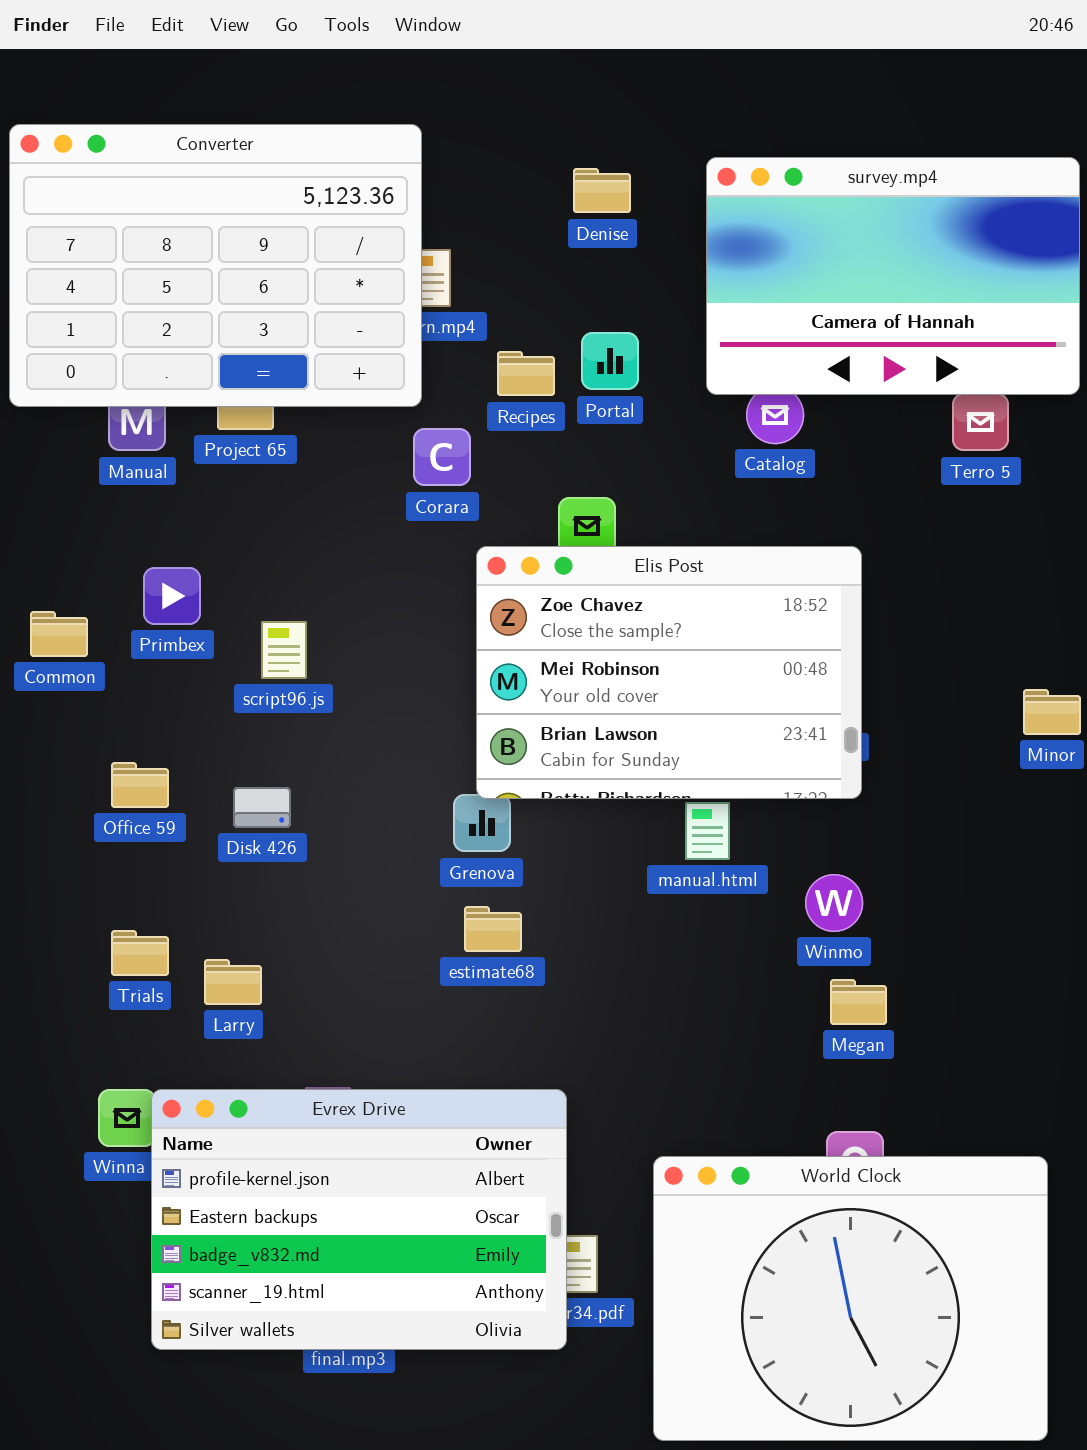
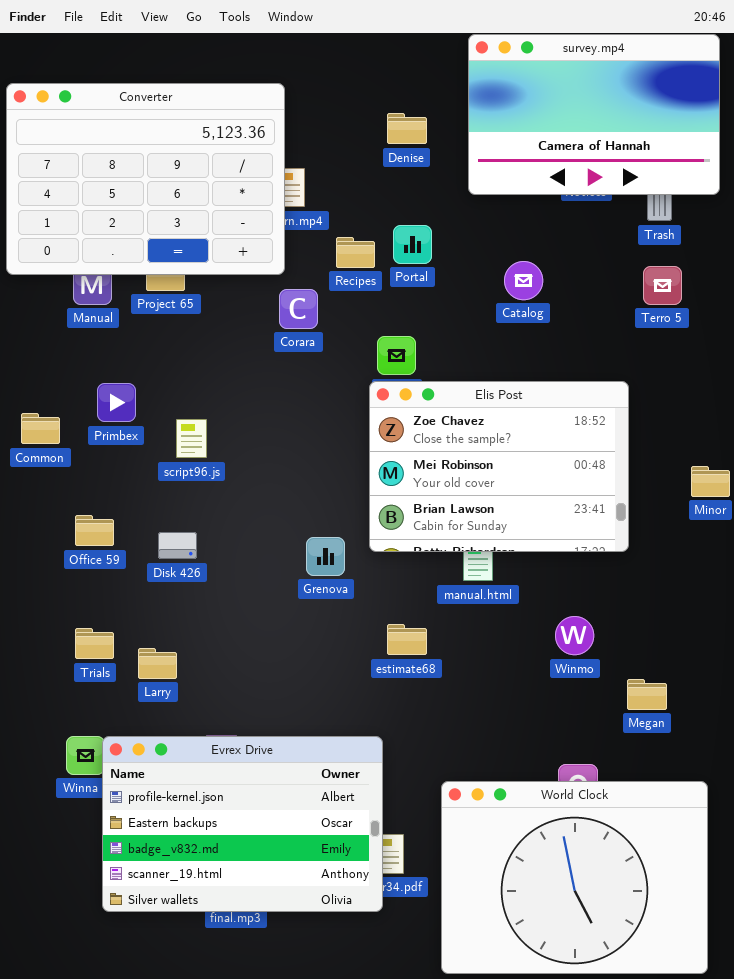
survey.mp4: [706,157,1080,395] -> [468,34,720,195], moved
Elis Post: [476,546,862,799] -> [369,381,629,552], moved
Winmo: [805,874,863,932] -> [555,616,594,655], moved
estimate68: [464,906,522,952] -> [387,624,427,655], moved
Megan: [830,979,887,1025] -> [627,679,667,710], moved

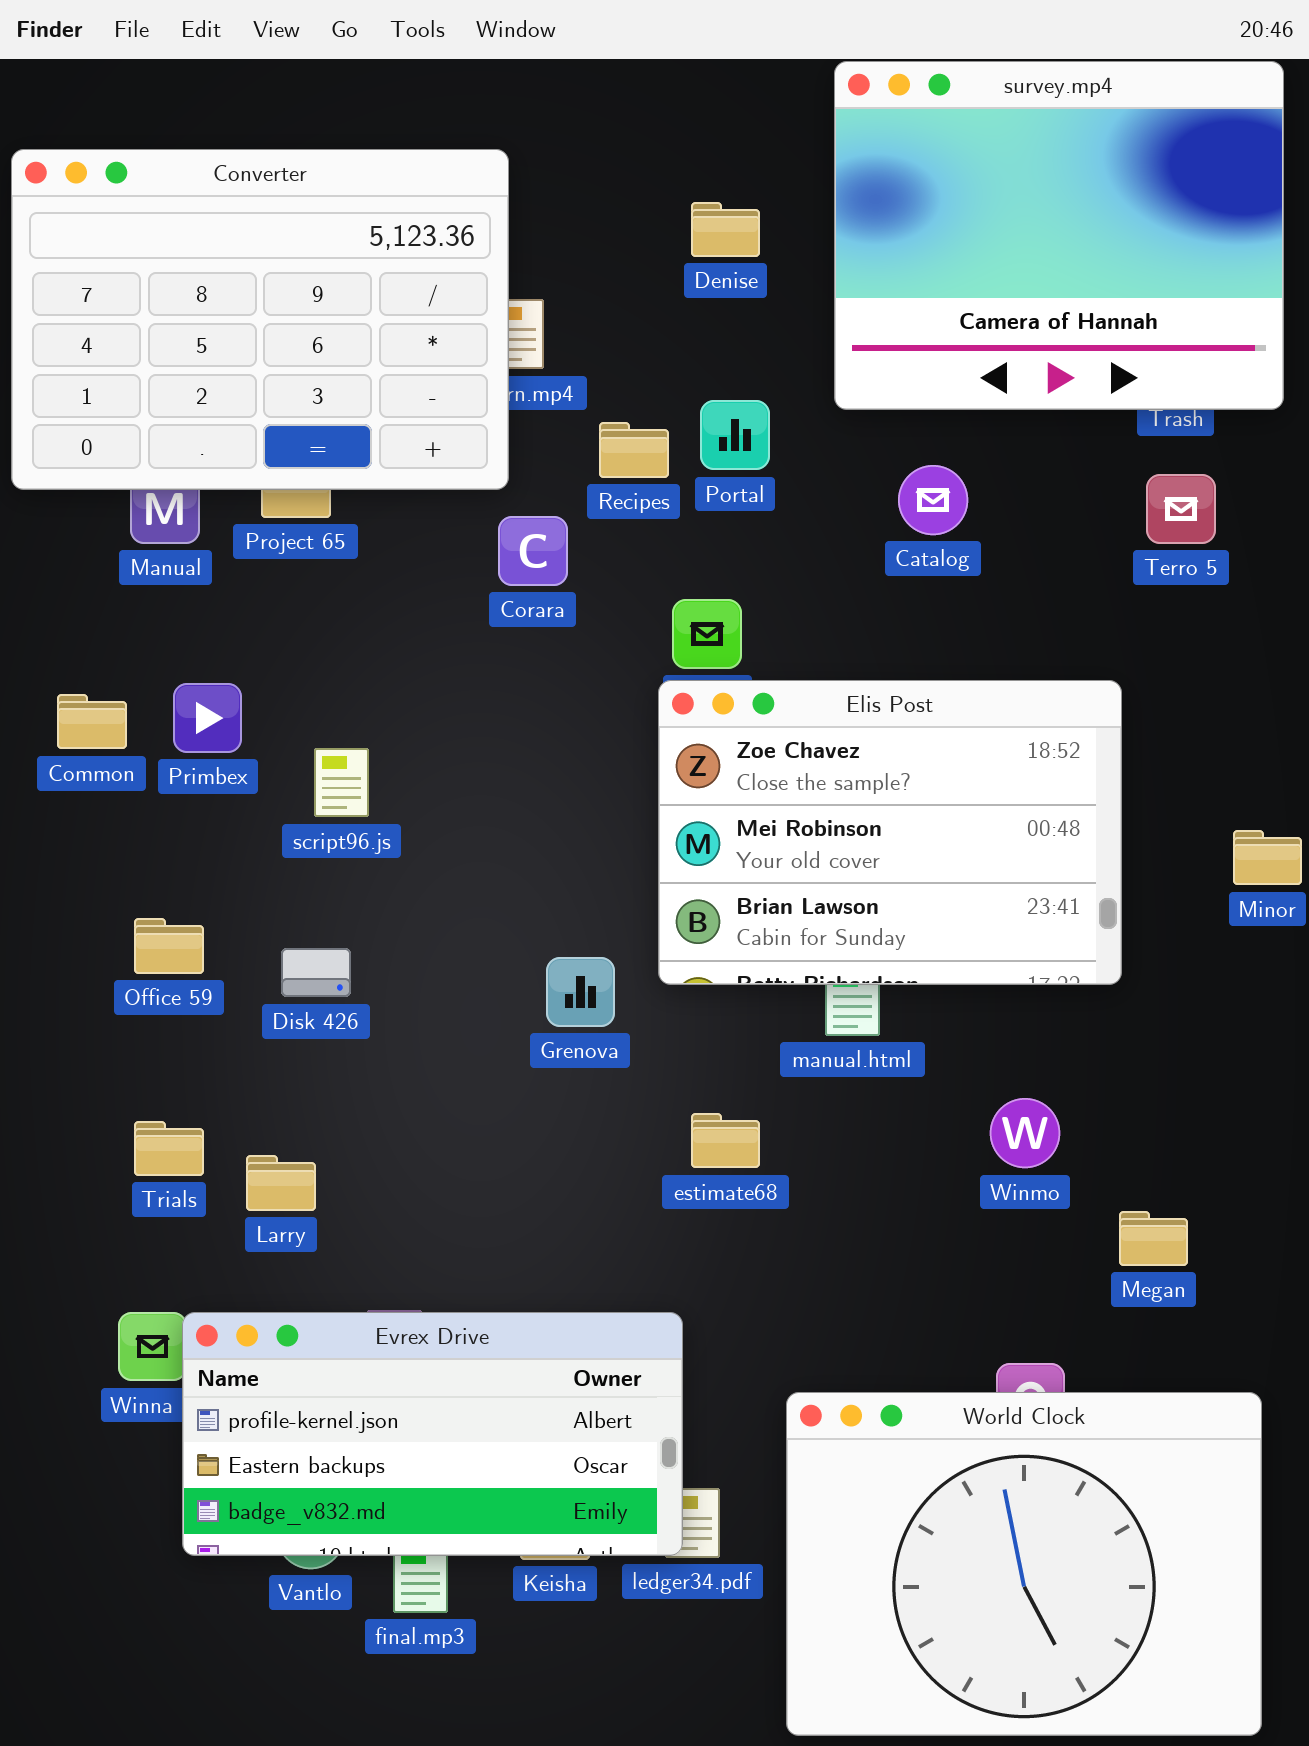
survey.mp4: [468,34,720,195] -> [834,61,1284,410], resized
Common: [21,413,60,444] -> [57,694,127,749], moved
Evrex Drive: [102,736,383,912] -> [182,1312,683,1556], resized

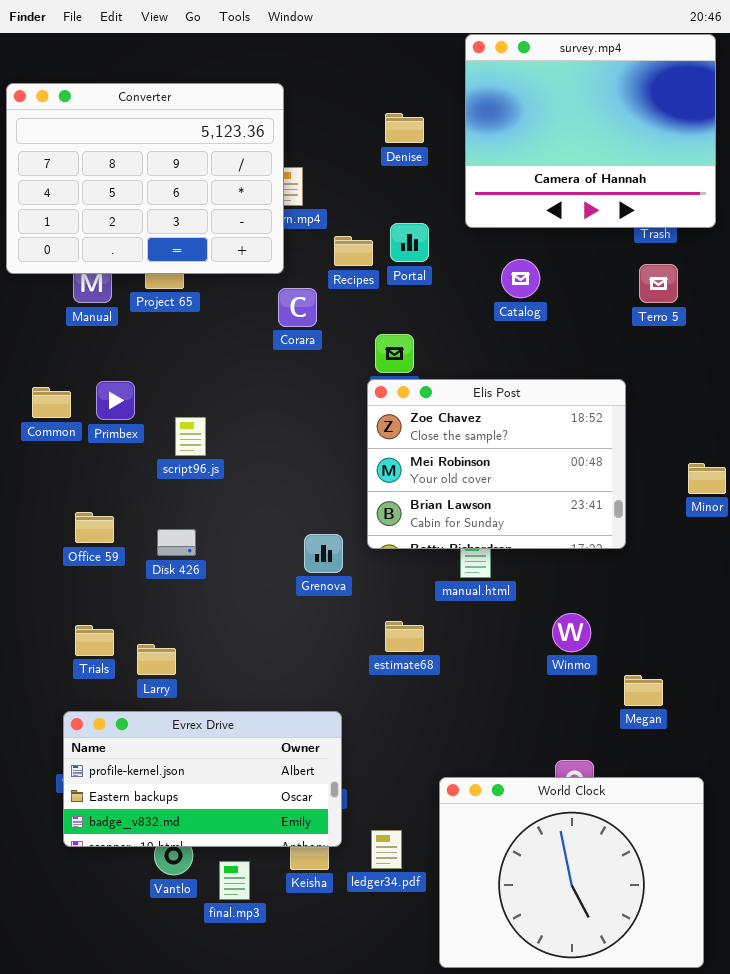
Evrex Drive: [182,1312,683,1556] -> [63,711,342,847], moved

